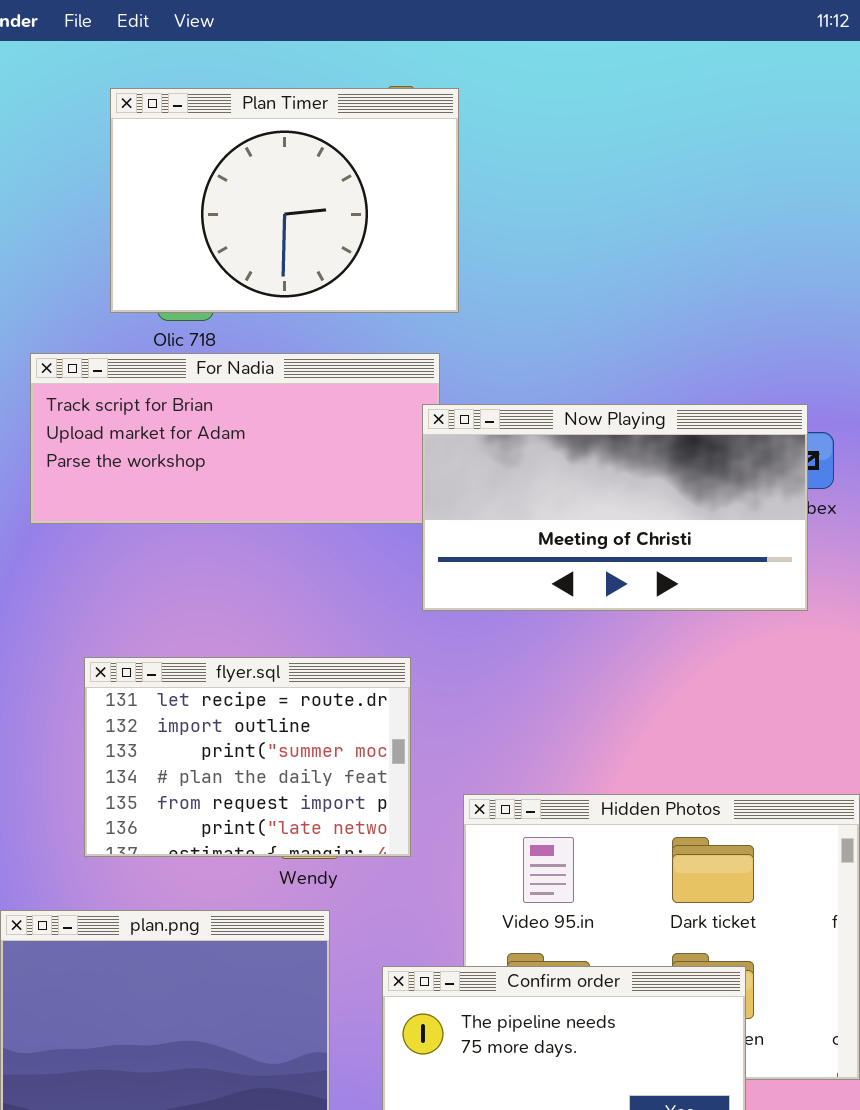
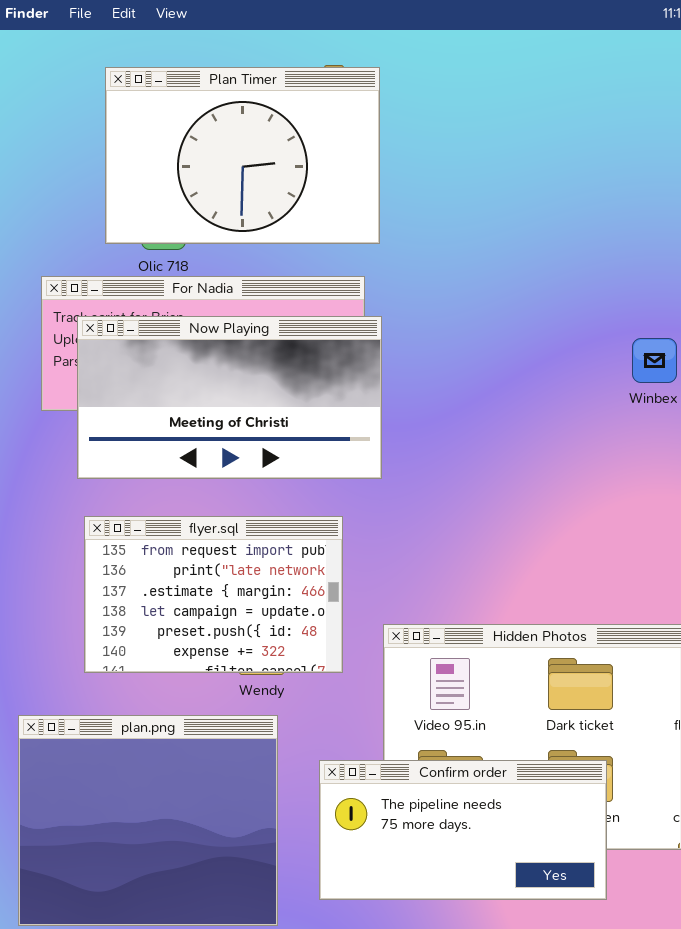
Now Playing: [422,404,808,611] -> [77,316,382,479], moved
flyer.sql: [84,657,411,857] -> [84,516,343,673], scrolled down 4 rows

